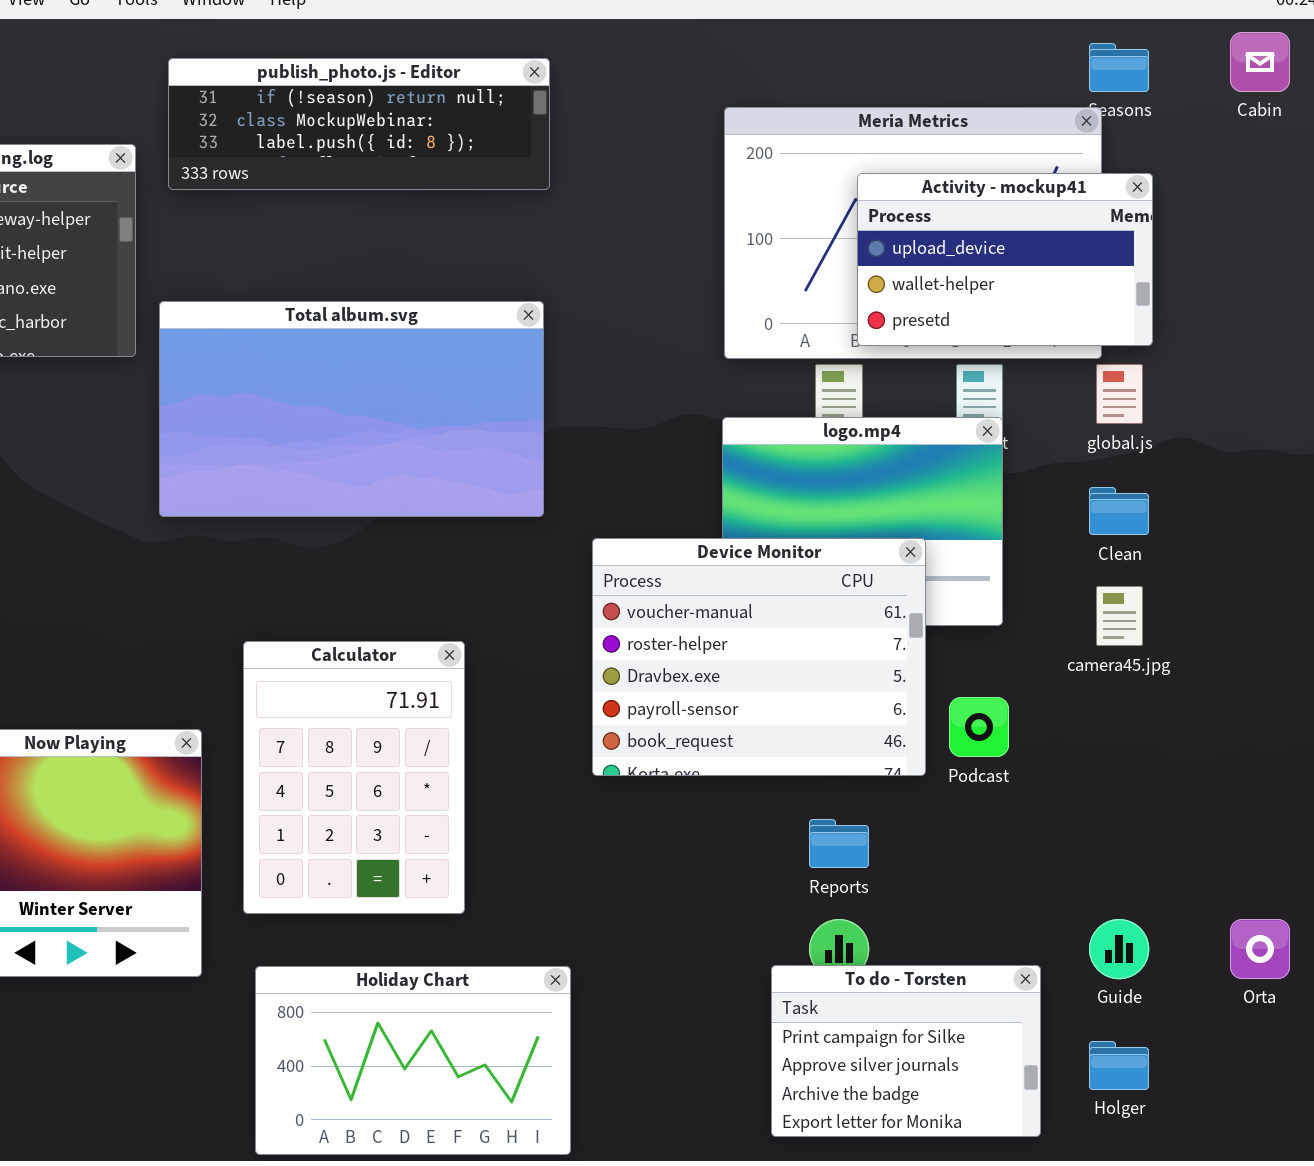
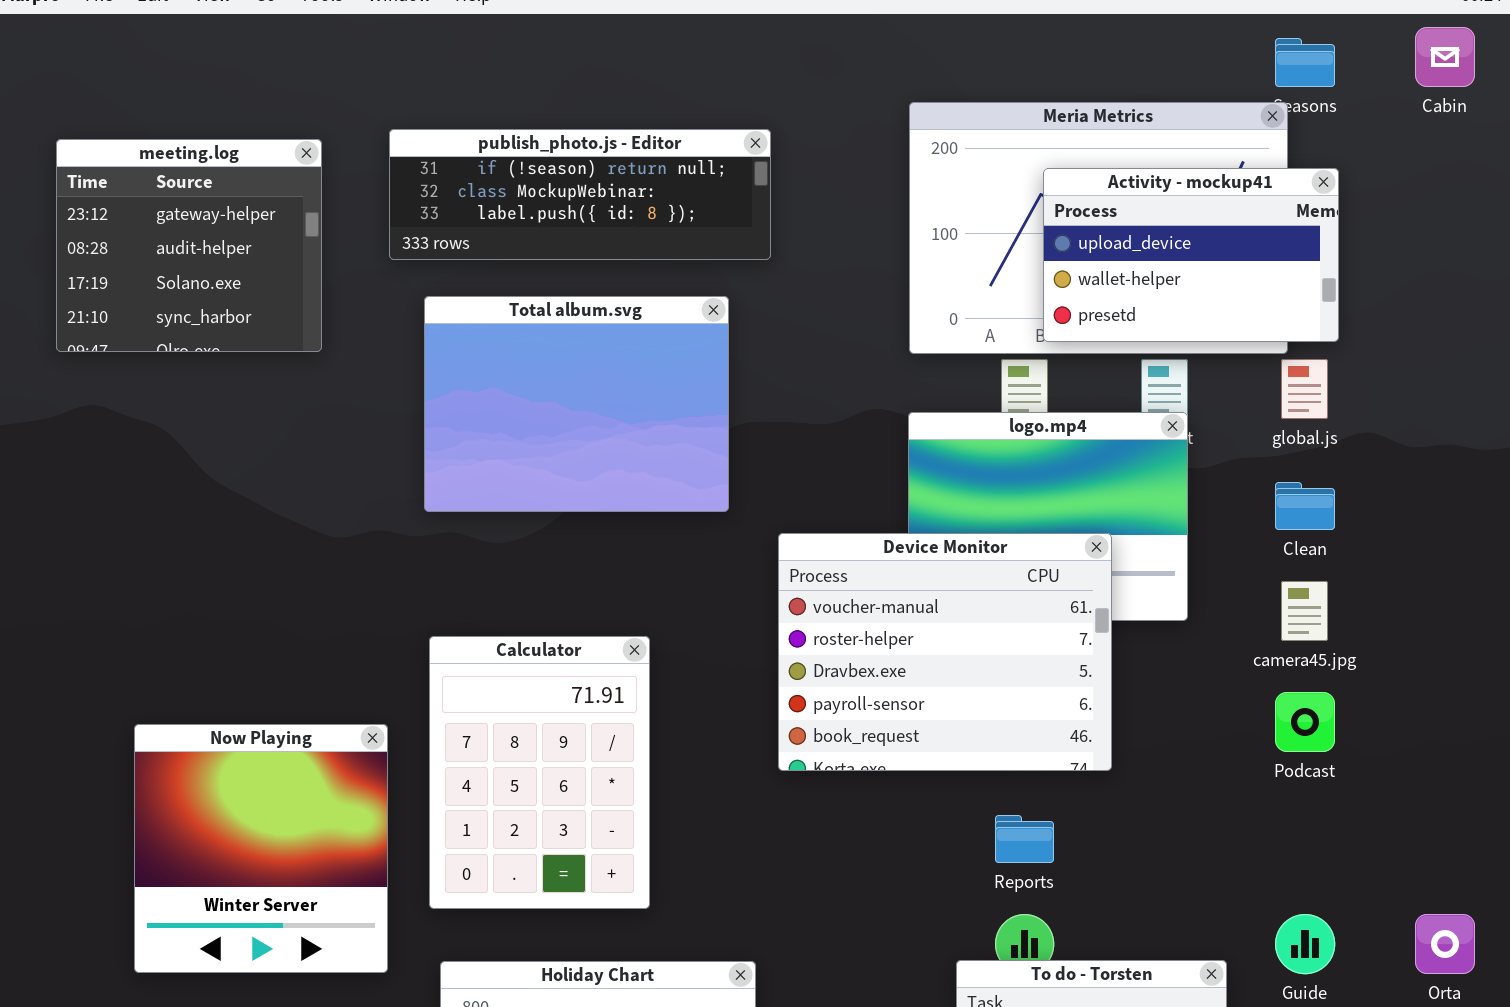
publish_photo.js - Editor: [168,58,550,190] -> [389,129,771,260], moved
Total album.svg: [159,301,544,517] -> [424,296,729,512], resized
Podcast: [949,697,1009,757] -> [1275,692,1335,752], moved

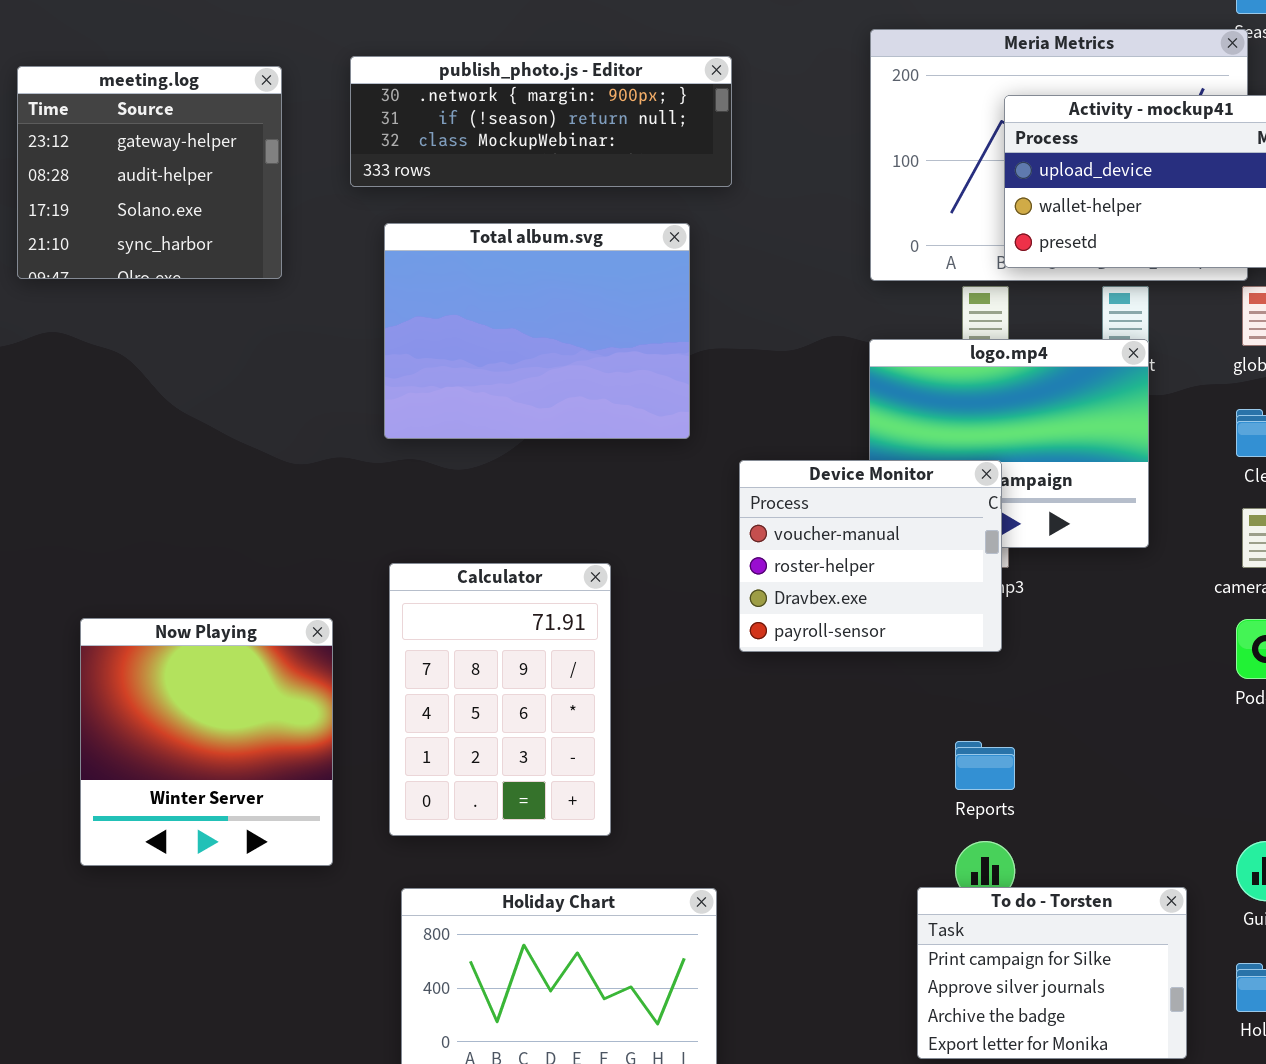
publish_photo.js - Editor: [389,129,771,260] -> [350,56,732,187], scrolled up 1 row
Device Monitor: [778,533,1112,771] -> [739,460,1002,652], resized
Now Playing: [134,724,388,973] -> [80,618,333,866], moved

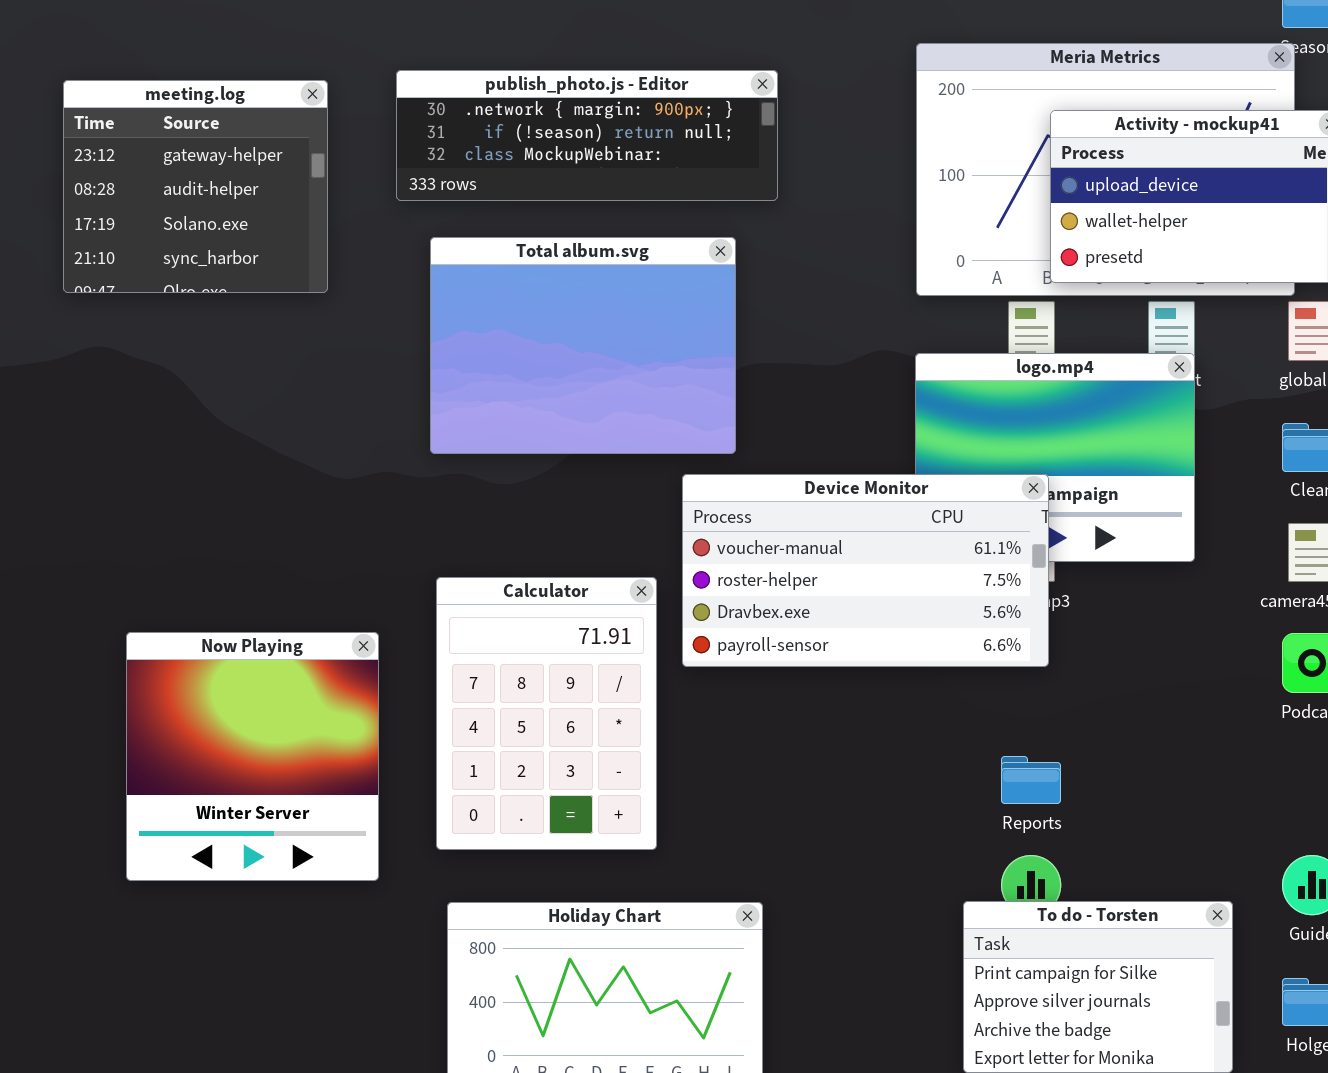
Device Monitor: [739,460,1002,652] -> [682,474,1049,667], resized

